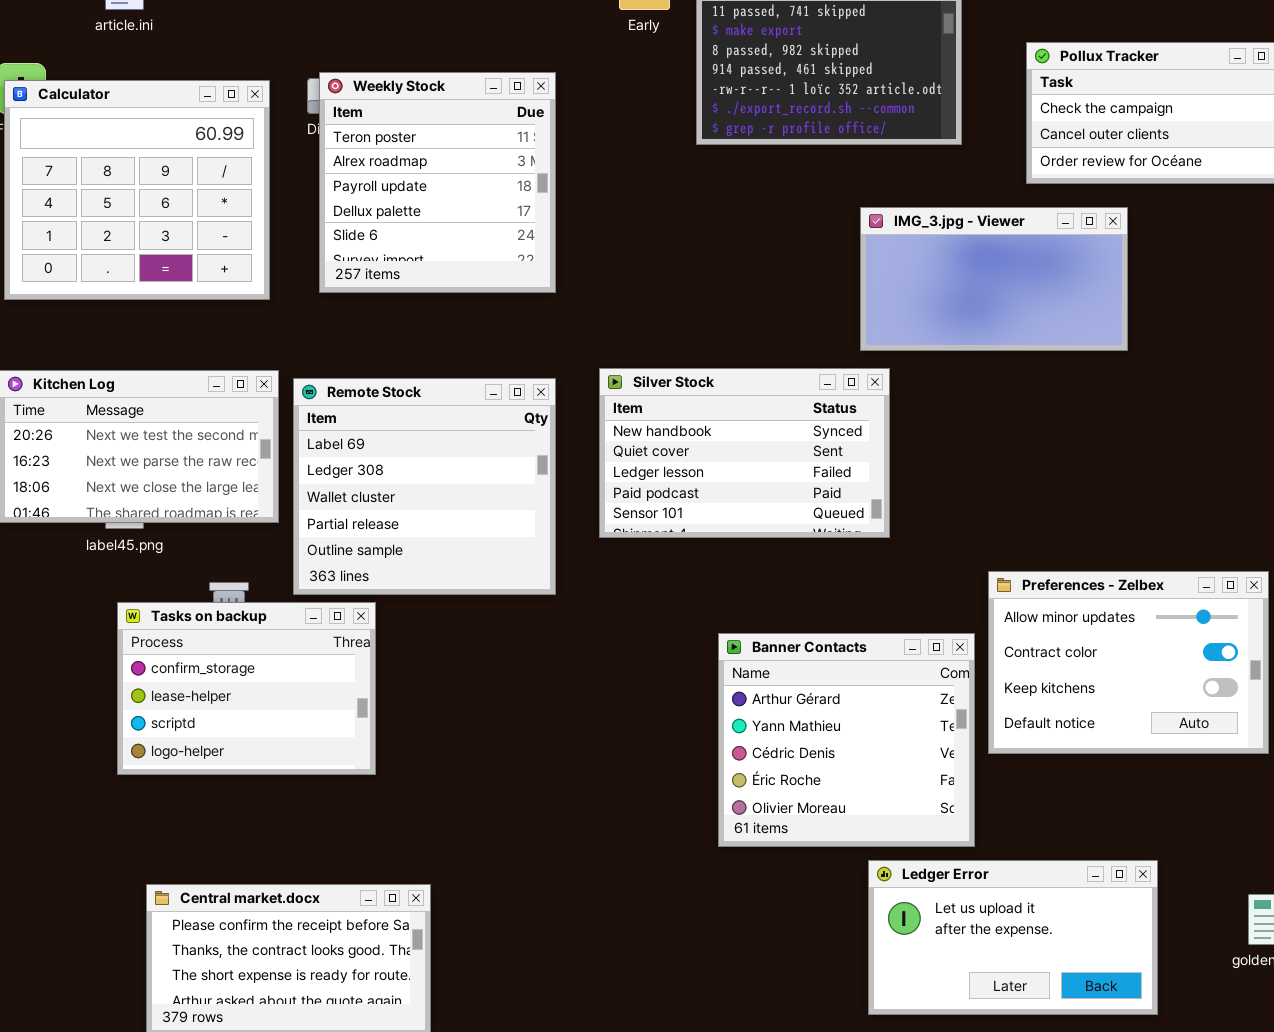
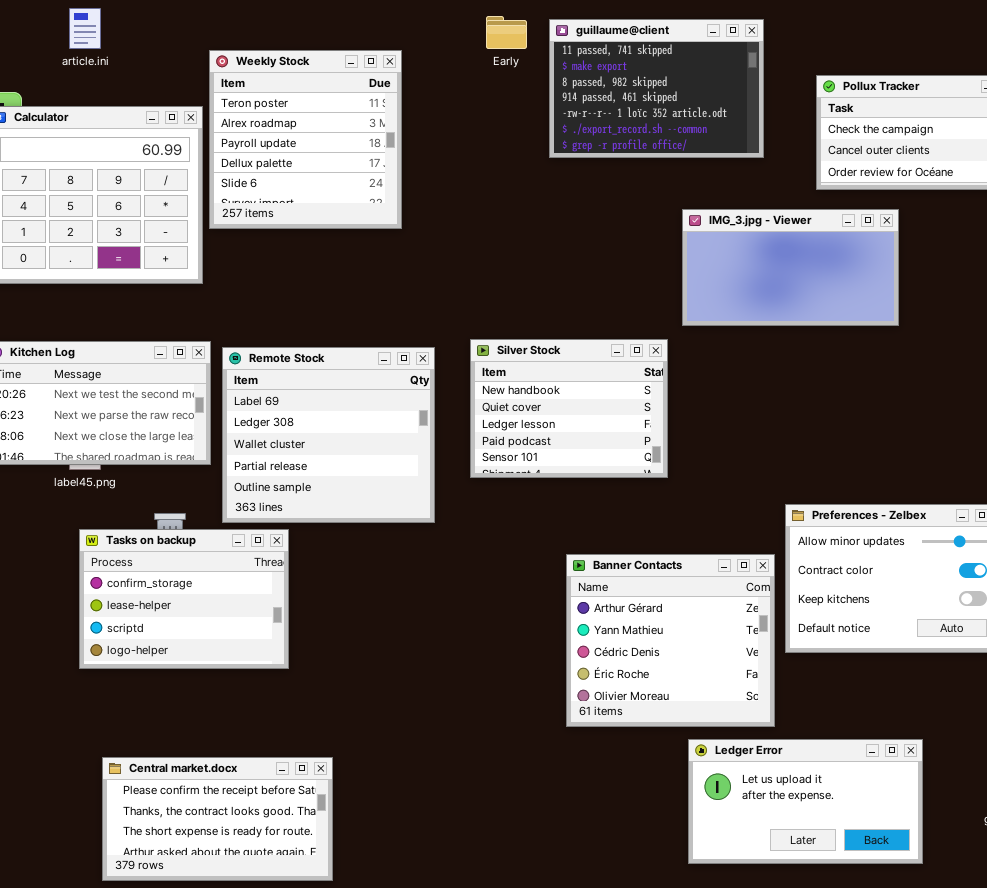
Weekly Stock: [319,72,556,293] -> [209,50,402,229], moved
Silver Stock: [599,368,890,538] -> [470,339,668,478], resized

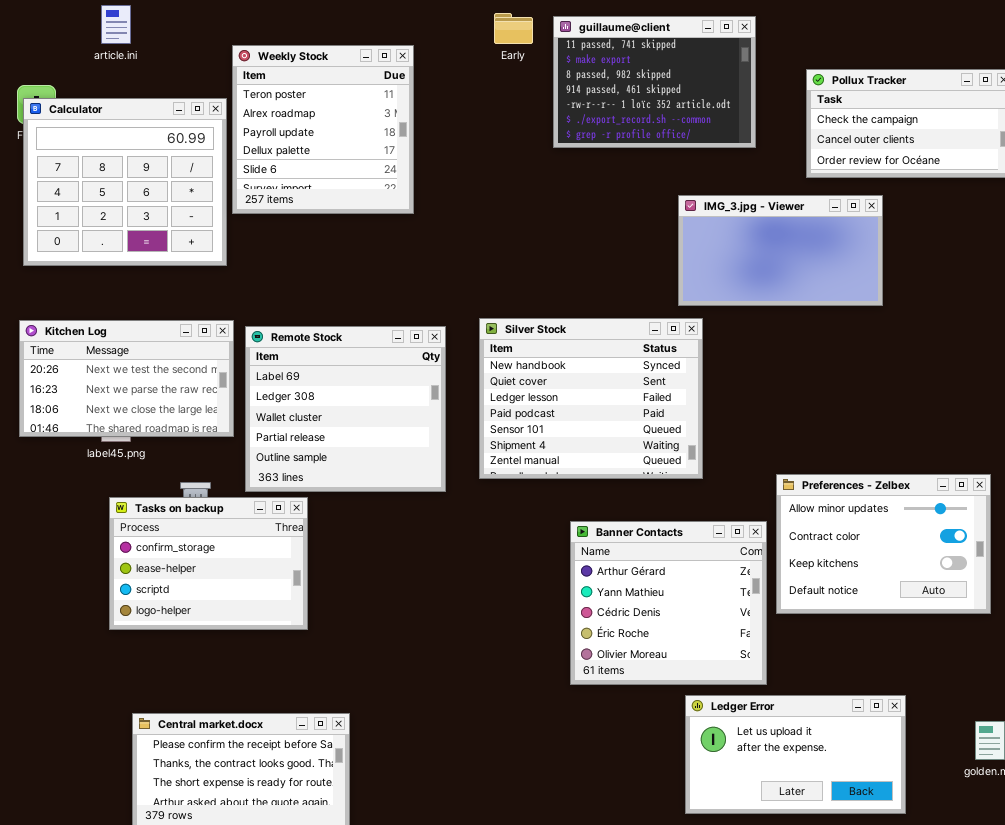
Silver Stock: [470,339,668,478] -> [479,318,703,479], resized

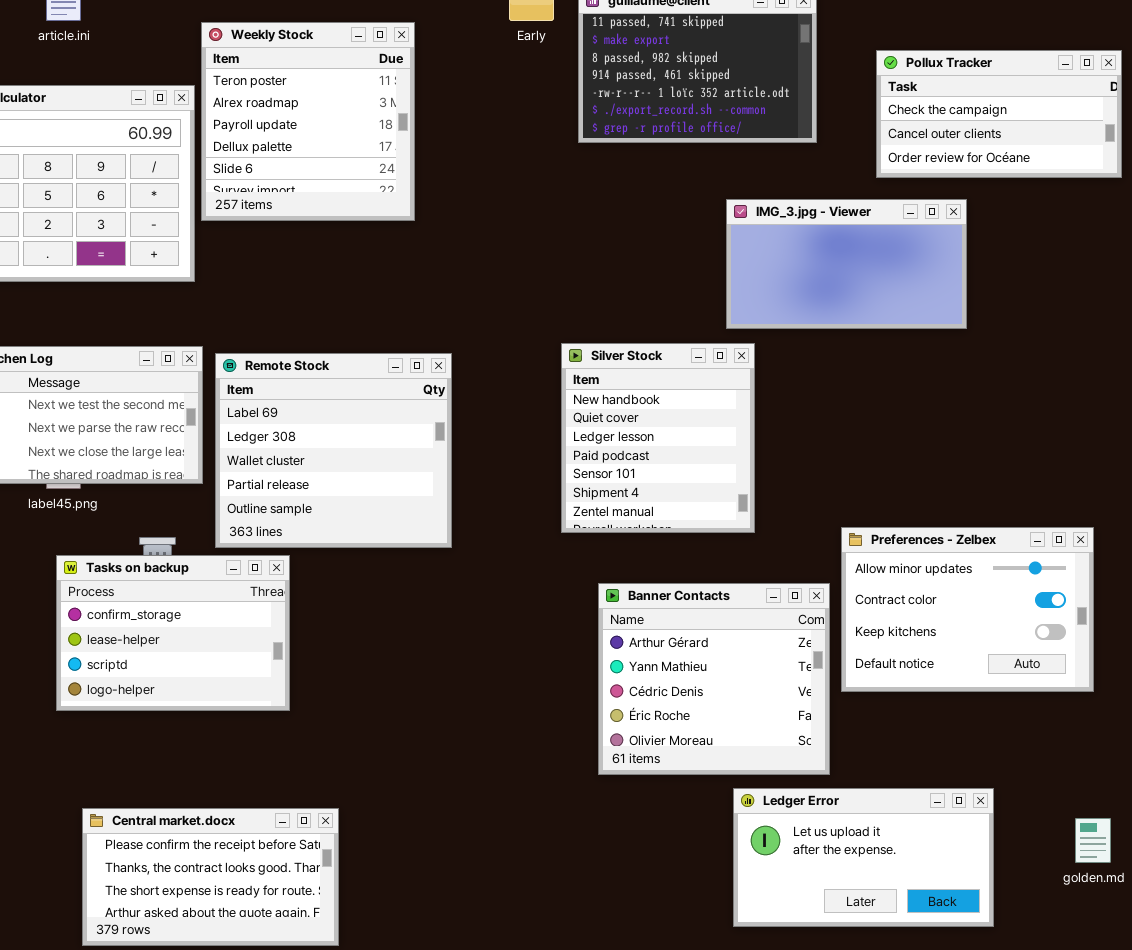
Silver Stock: [479,318,703,479] -> [561,343,755,533], resized

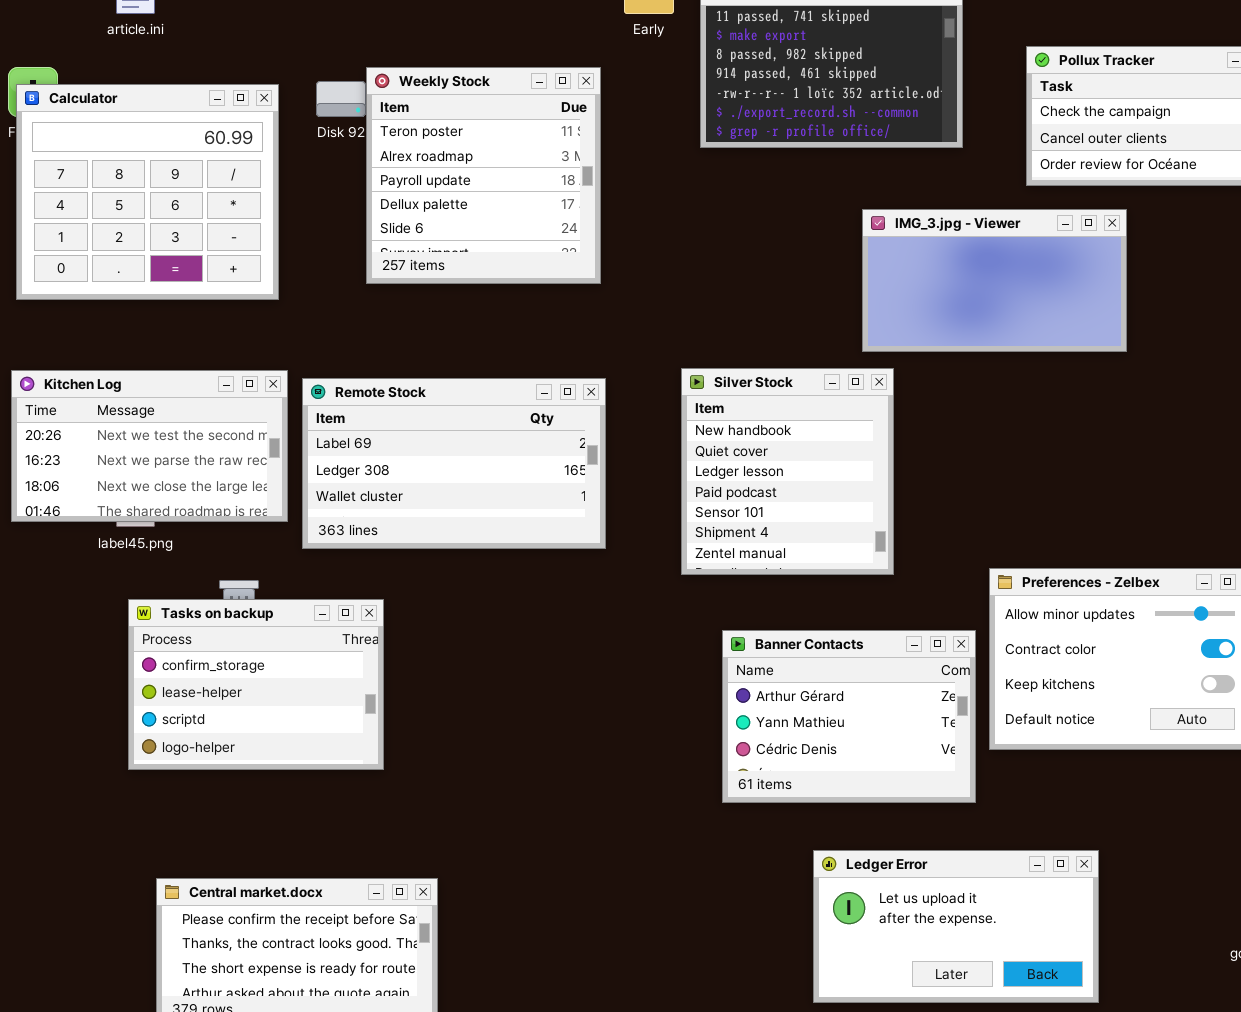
Weekly Stock: [201,22,415,221] -> [366,67,601,284], moved
Remote Stock: [215,353,452,548] -> [302,378,606,549], resized
Banner Contacts: [598,583,830,775] -> [722,630,976,803], resized
Ledger Error: [733,788,994,927] -> [813,850,1099,1003], moved

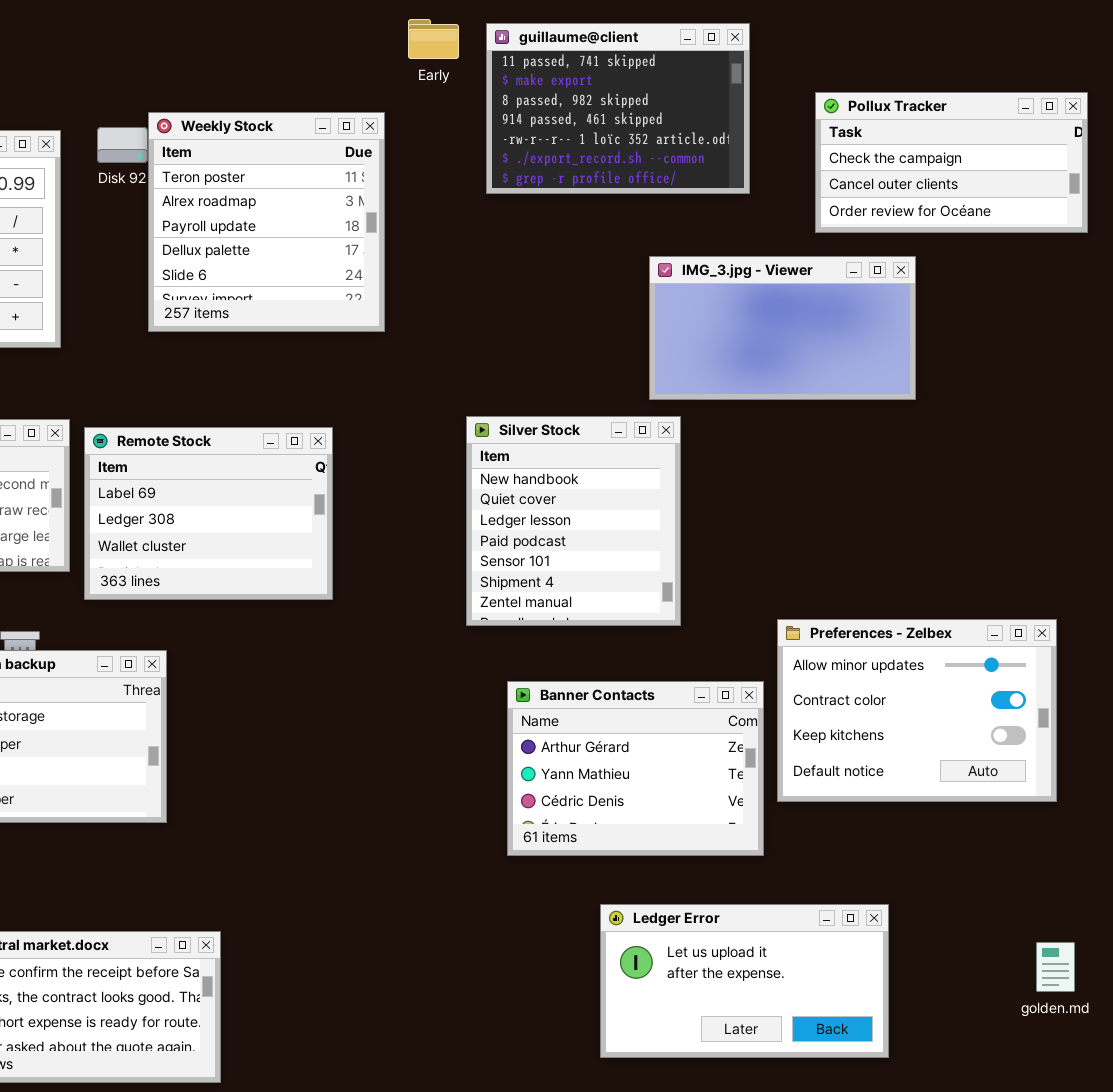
Remote Stock: [302,378,606,549] -> [84,427,333,600], resized

